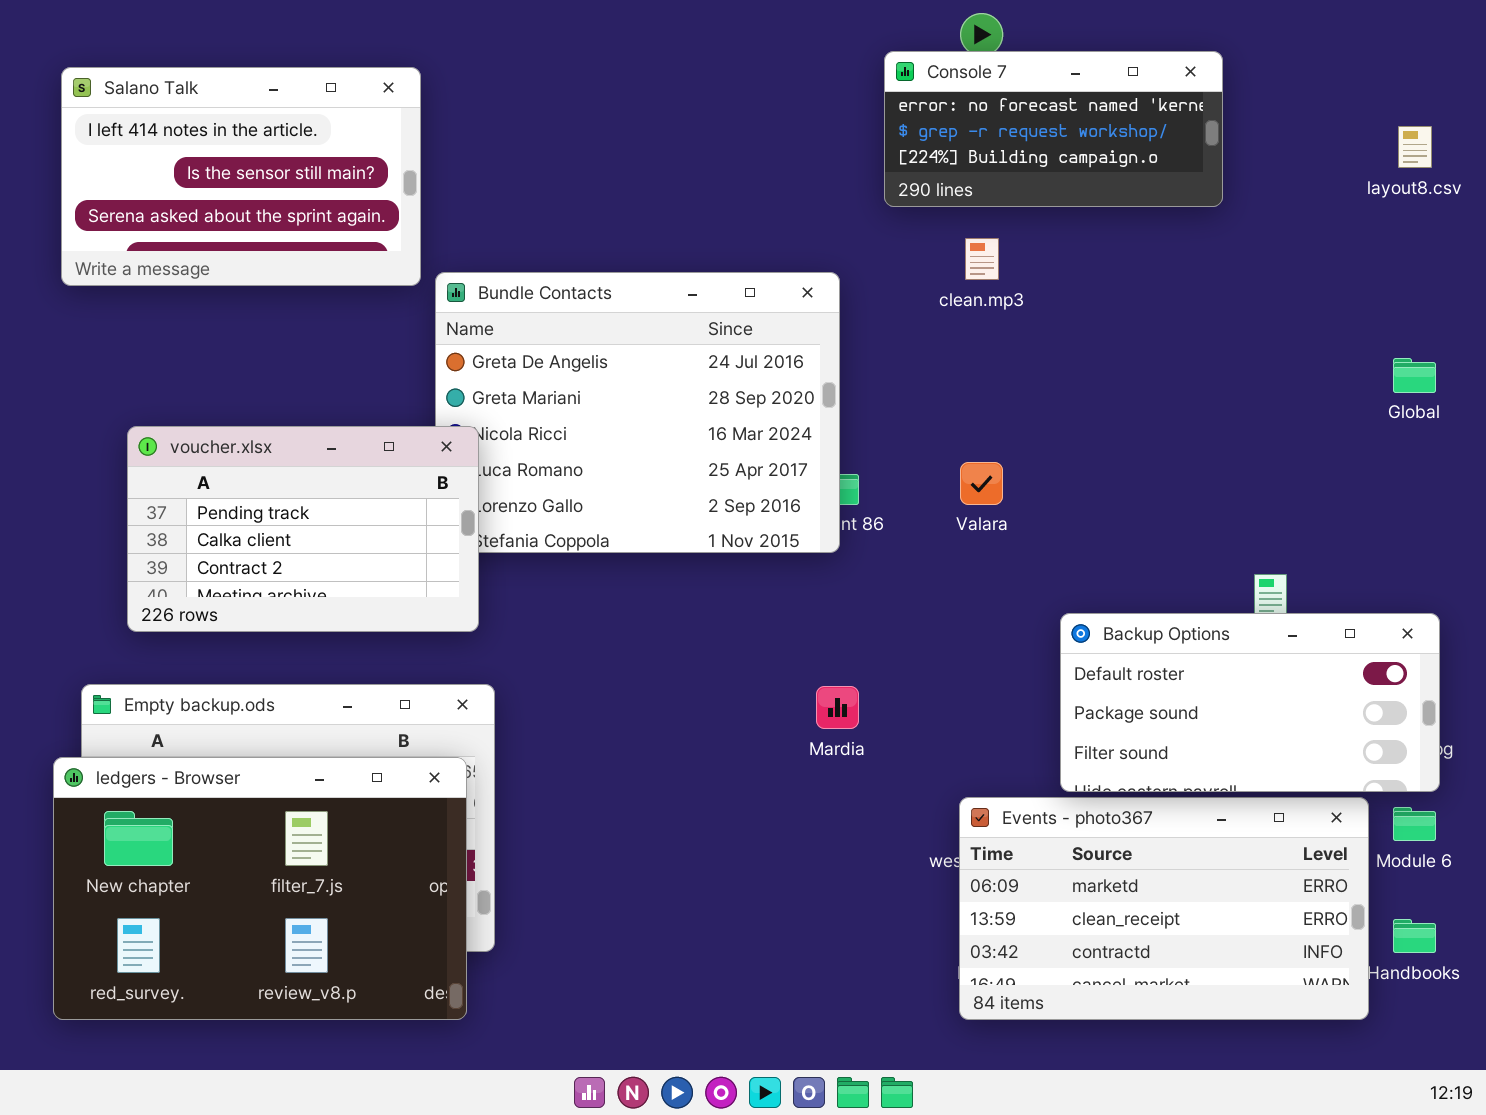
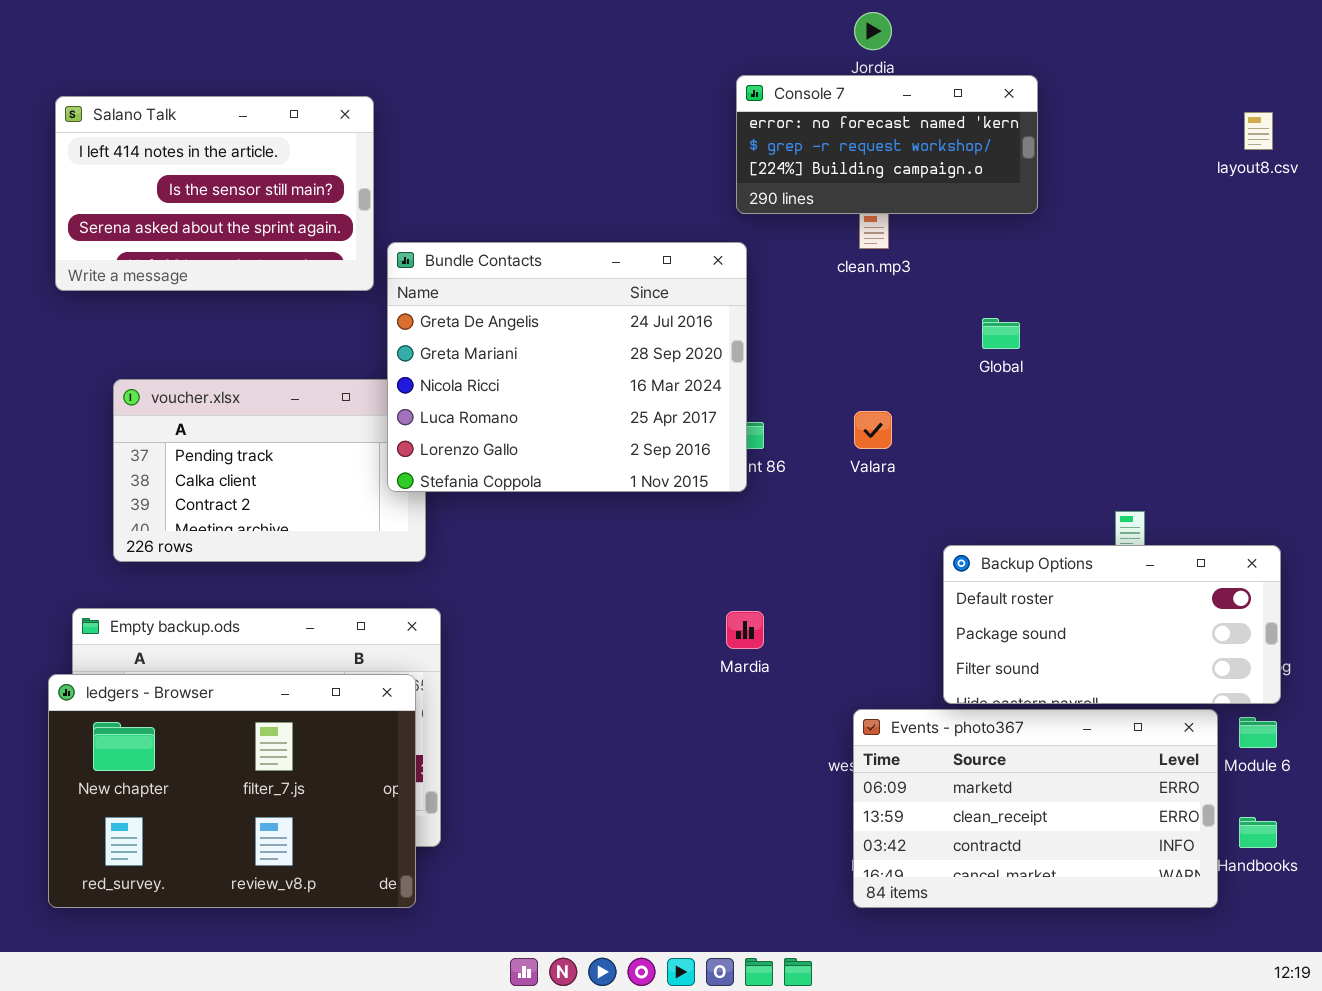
Console 7: [884,51,1223,207] -> [736,75,1038,214], moved
Salano Talk: [61,67,421,286] -> [55,96,374,291], moved
Bundle Contacts: [435,272,840,553] -> [387,242,747,492], raised
Global: [1393,358,1436,393] -> [982,318,1020,349], moved

